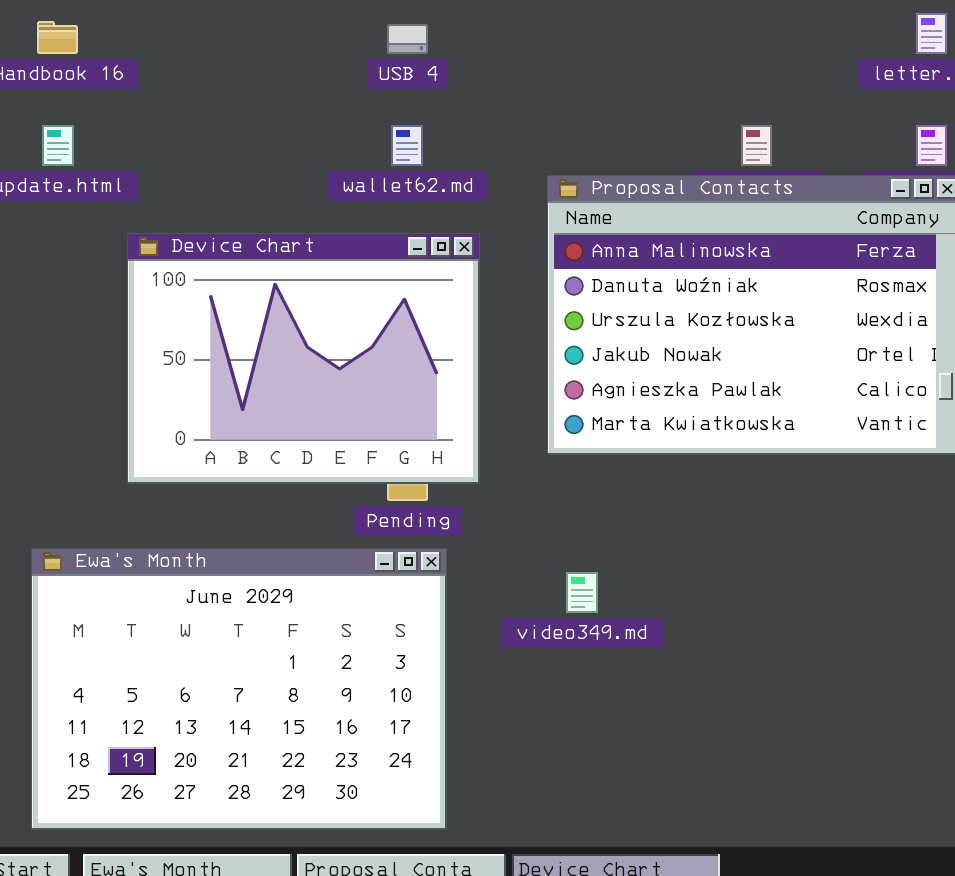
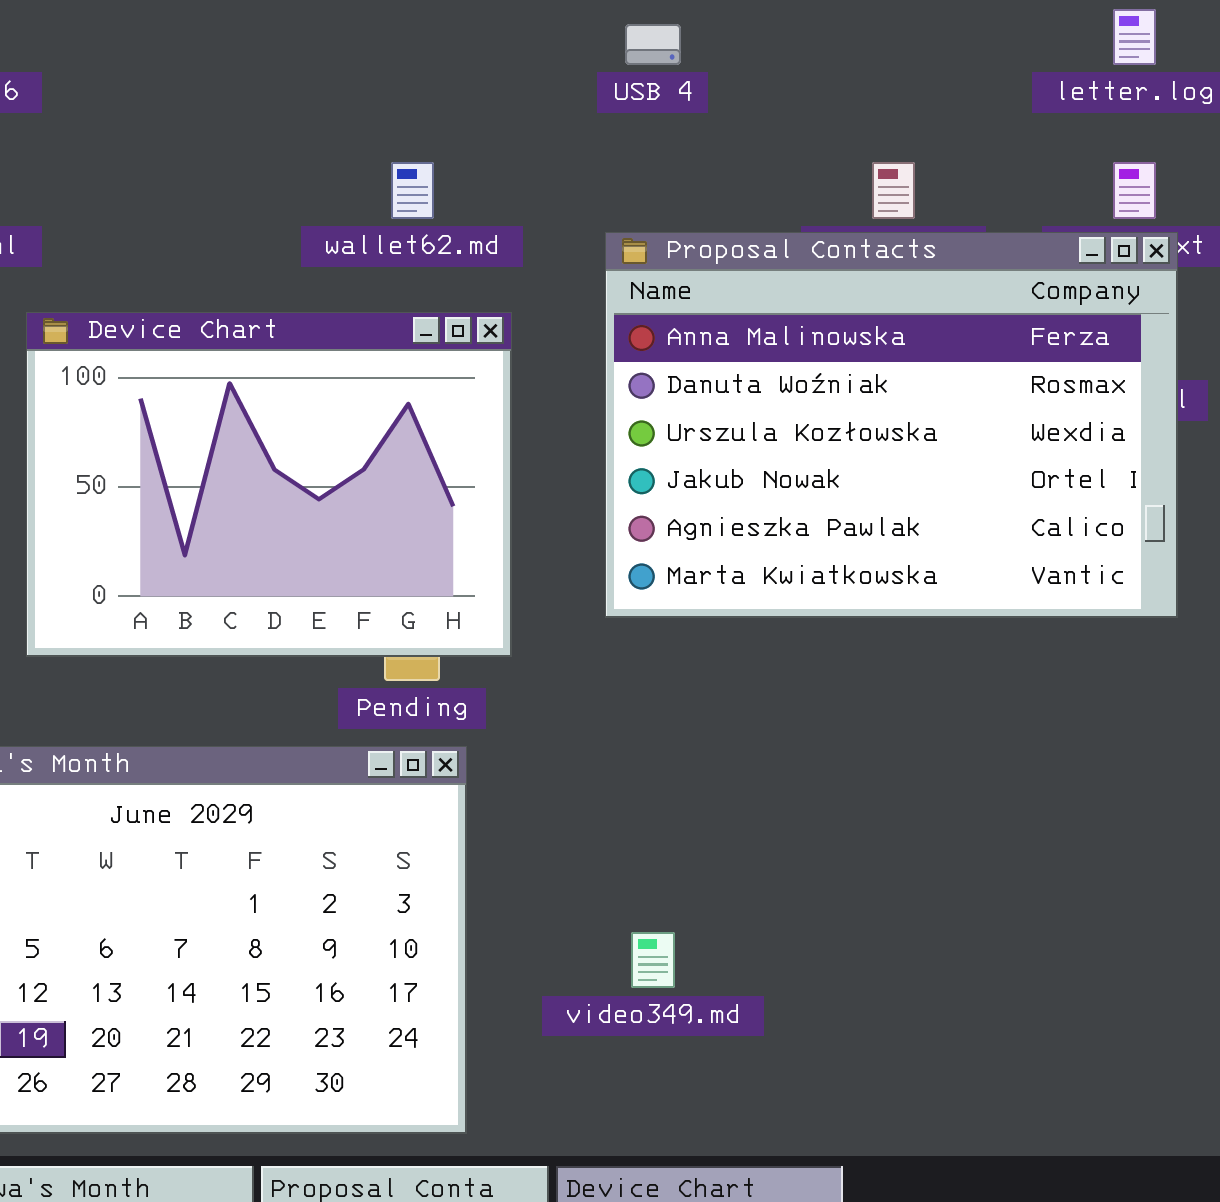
USB 4: [387,24,428,54] -> [625,24,681,65], moved
video349.md: [566,572,598,613] -> [631,932,675,988], moved

